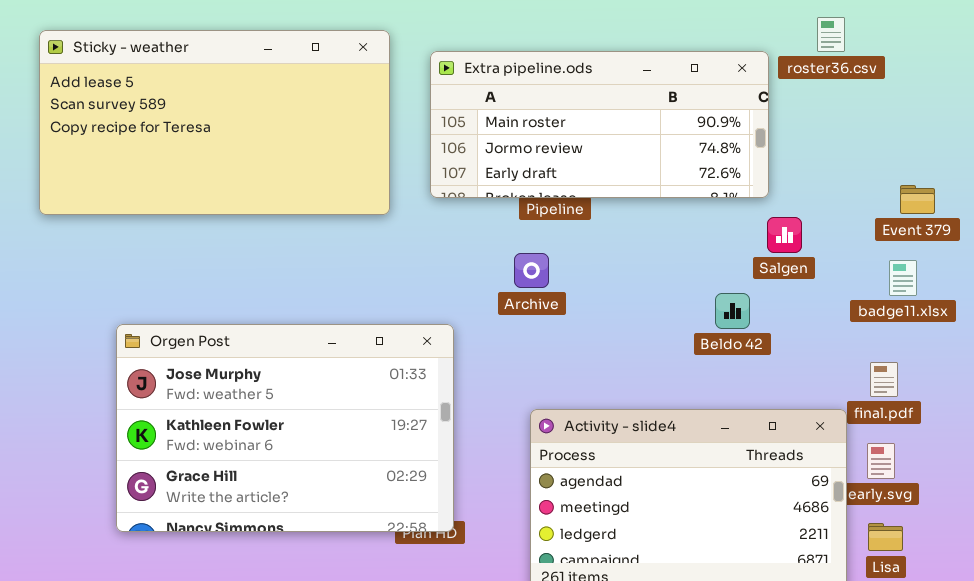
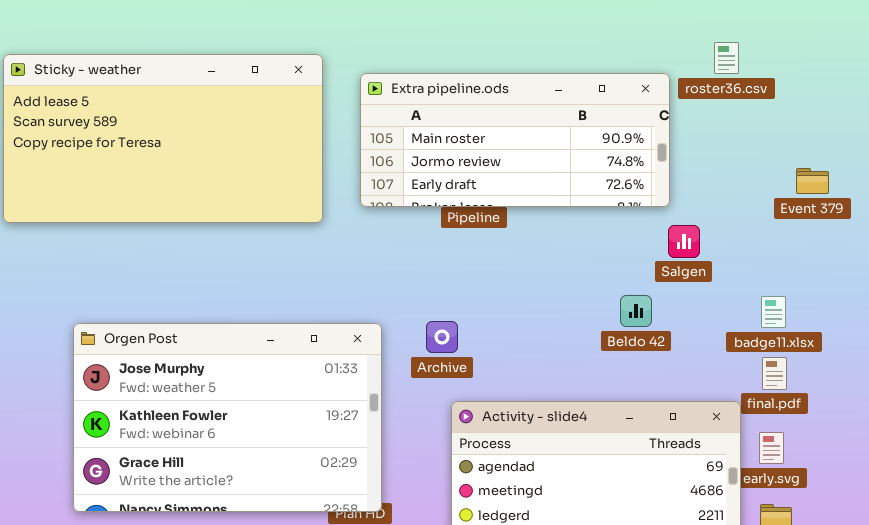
Event 379: [900,185,935,214] -> [796,168,829,194], moved
Archive: [514,253,549,288] -> [426,321,458,353], moved
badge11.xlsx: [889,260,917,296] -> [761,296,786,328], moved

